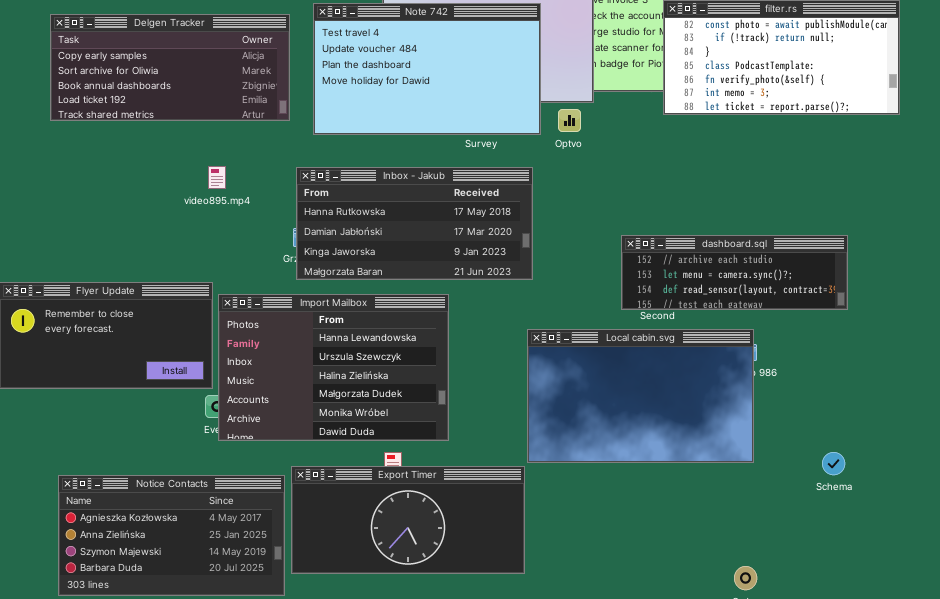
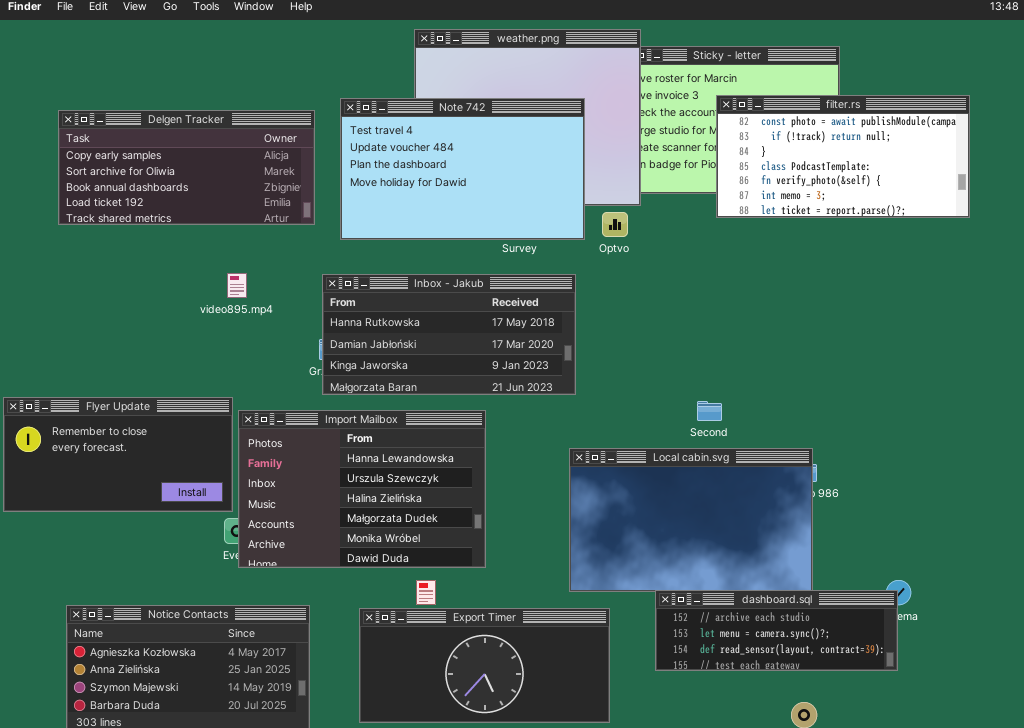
dashboard.sql: [621,235,848,310] -> [655,590,898,671], moved
Export Timer: [291,466,525,574] -> [359,608,610,723], moved

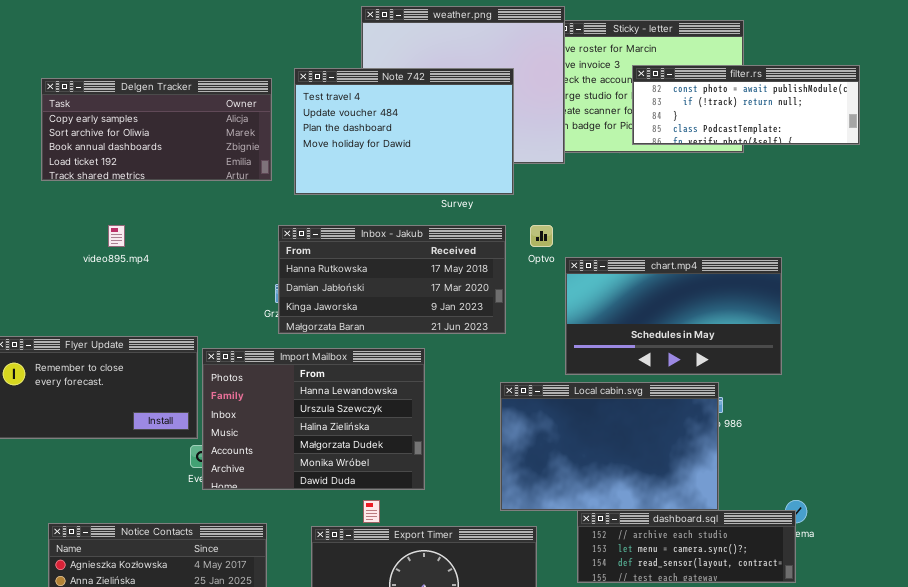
filter.rs: [716,95,970,218] -> [632,65,860,145], resized
Optvo: [602,212,628,237] -> [530,225,553,247], moved
video895.mp4: [227,273,247,298] -> [108,225,125,247], moved
chart.mp4: none -> [565,257,782,375], opened

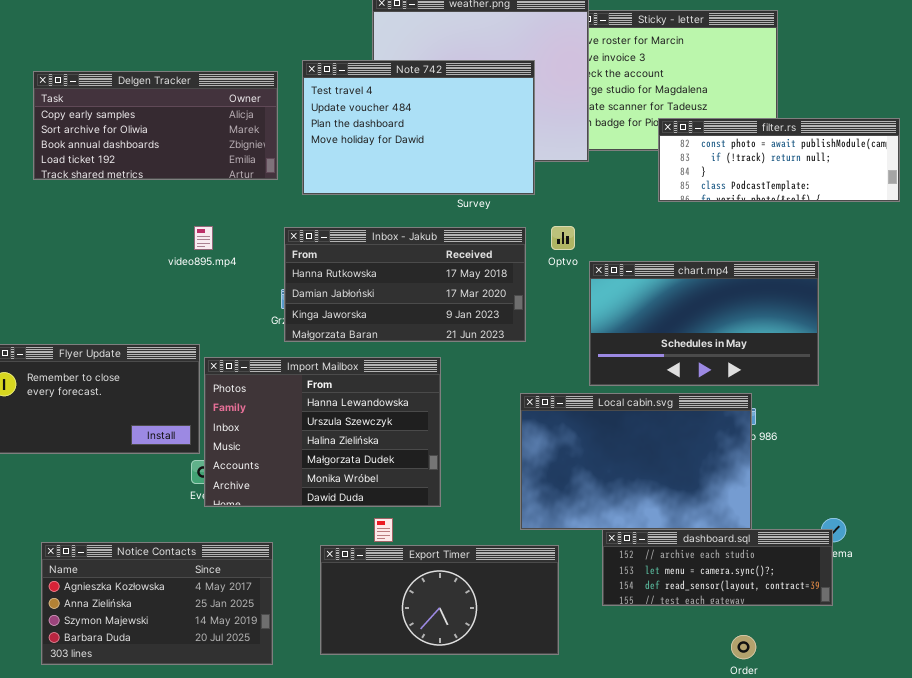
filter.rs: [632,65,860,145] -> [658,118,900,202], moved
video895.mp4: [108,225,125,247] -> [194,226,213,250], moved

